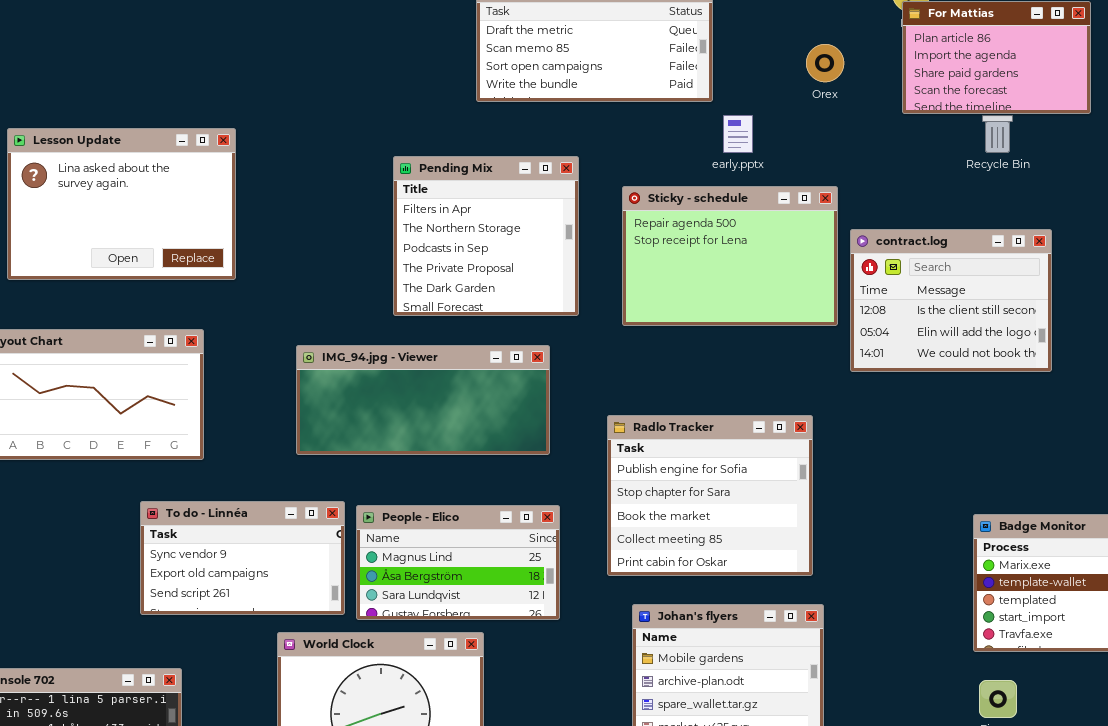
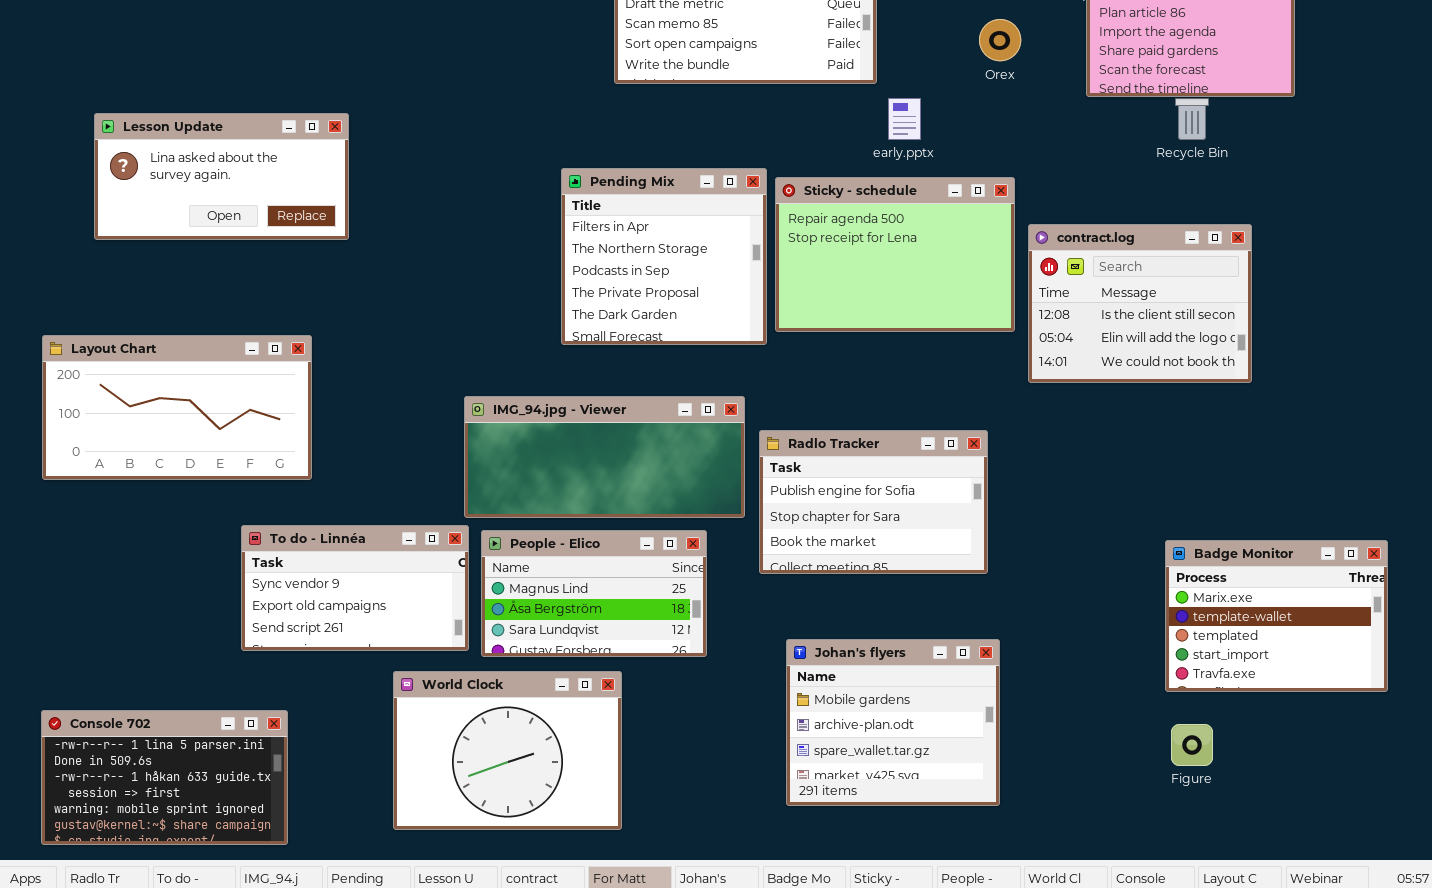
Lesson Update: [7,128,236,280] -> [94,113,349,240], resized
Pending Mix: [393,156,579,316] -> [561,168,767,345], moved
IMG_94.jpg - Viewer: [296,345,550,455] -> [464,396,745,518], moved
Radlo Tracker: [607,415,813,576] -> [759,430,988,574], resized

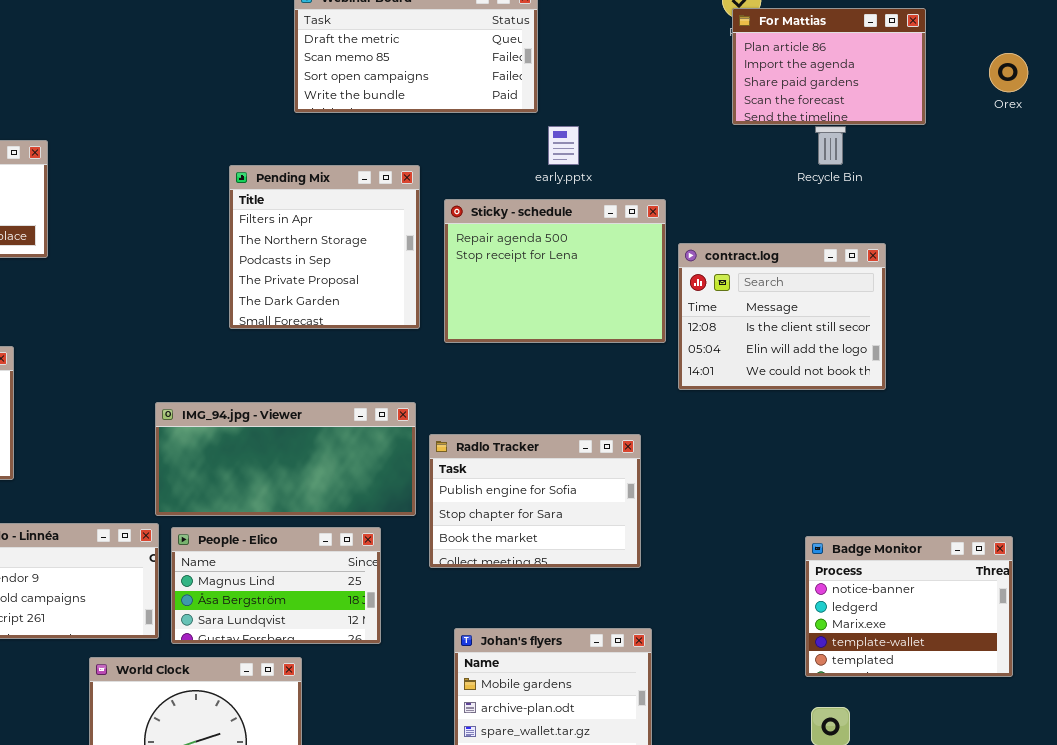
Orex: [979,19,1021,61] -> [989,53,1028,92], moved
Pending Mix: [561,168,767,345] -> [229,165,420,329], moved
Badge Monitor: [1165,540,1388,692] -> [805,536,1013,677], scrolled up 2 rows

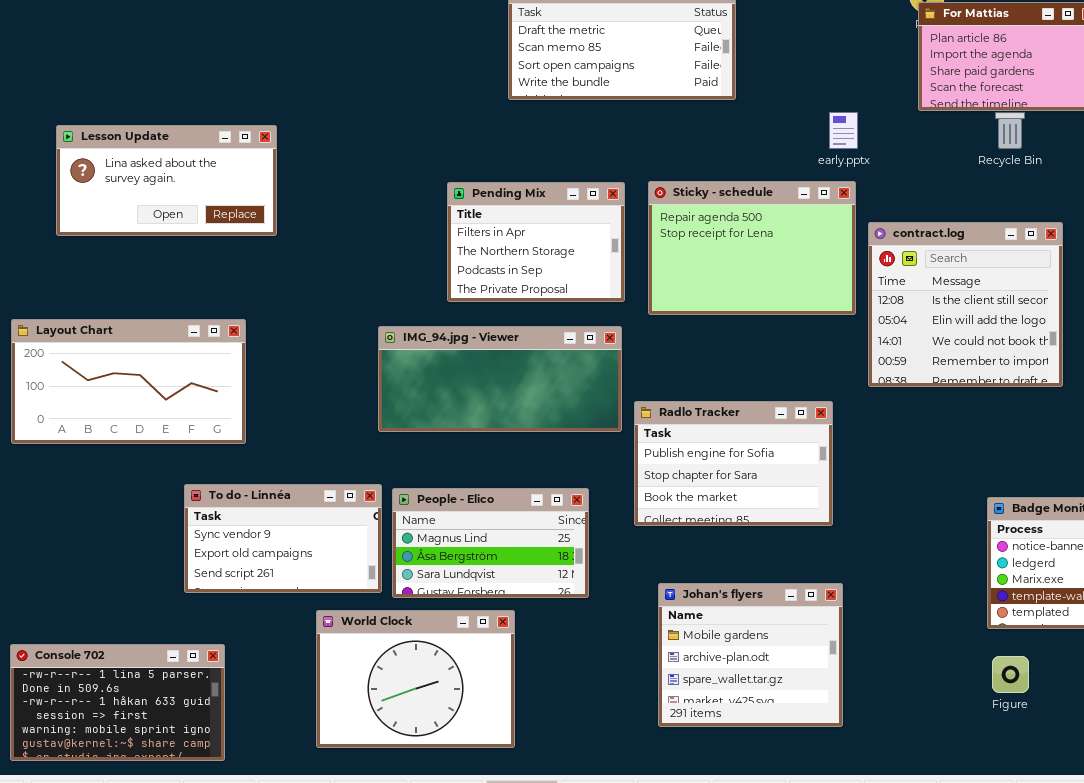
early.pptx: [548,126,579,165] -> [829,112,858,149], moved
Pending Mix: [229,165,420,329] -> [447,182,625,302], resized
contract.log: [678,243,886,390] -> [868,222,1063,387], resized
IMG_94.jpg - Viewer: [155,402,416,516] -> [378,326,622,432], moved

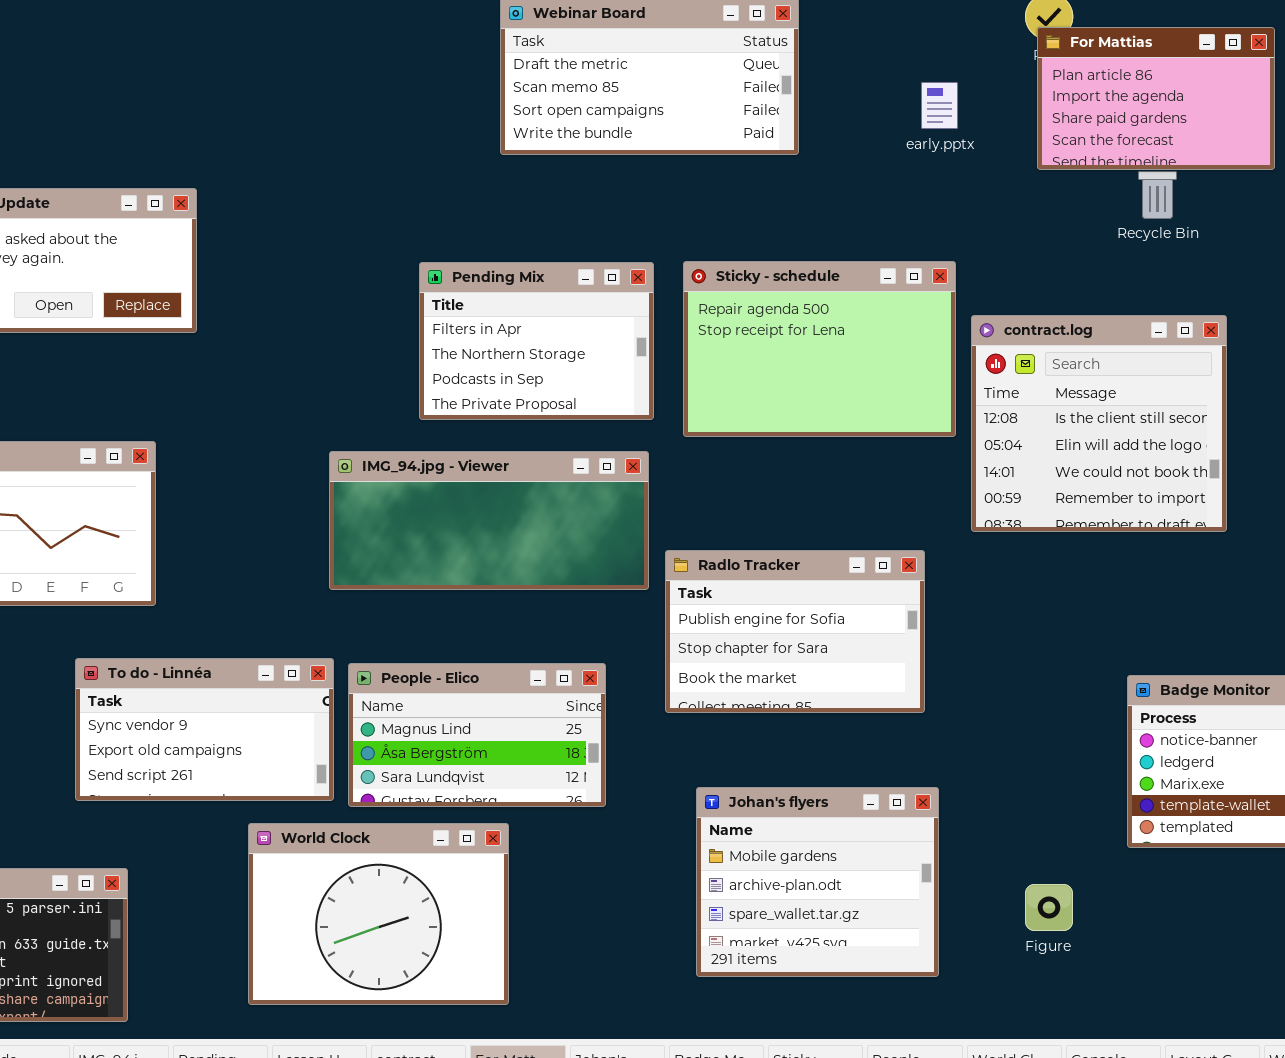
early.pptx: [829,112,858,149] -> [921,82,958,129], moved
Figure: [992,656,1029,693] -> [1025,884,1073,931], moved

